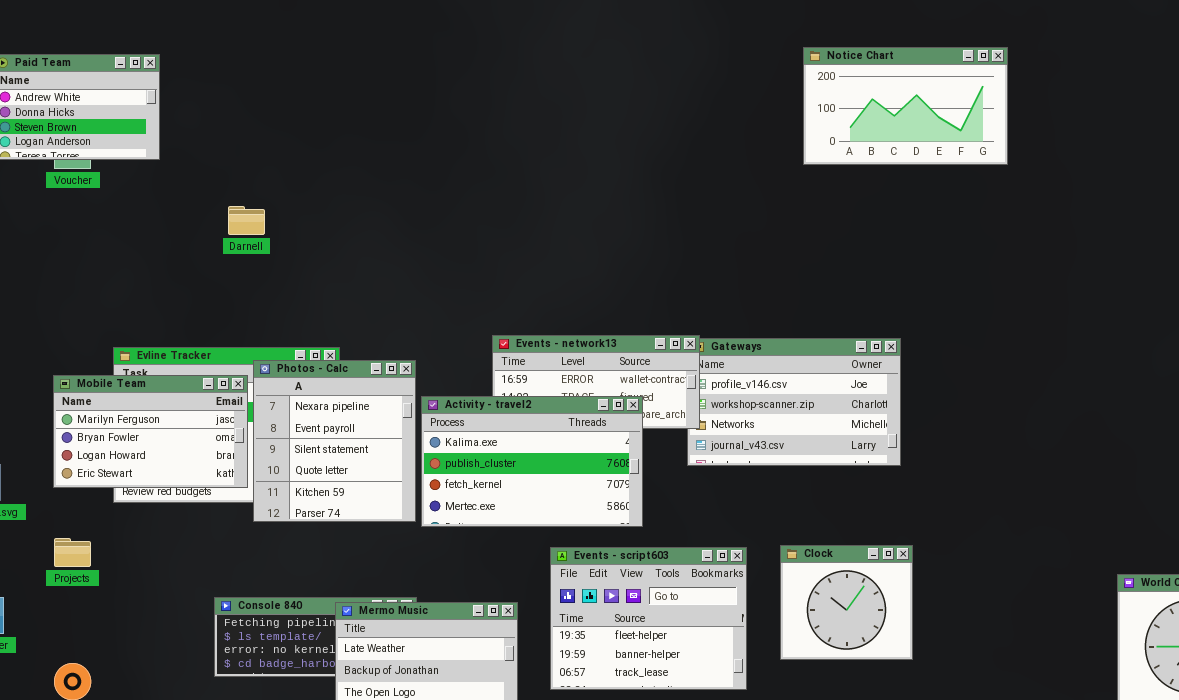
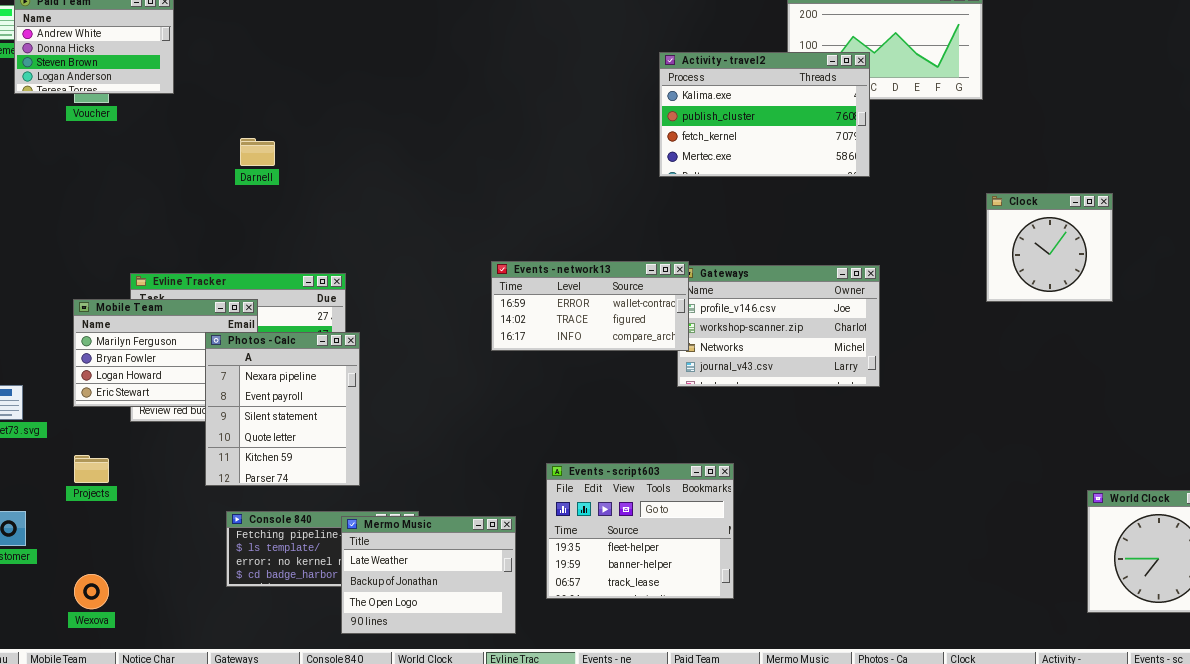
Photos - Calc: [253,360,416,522] -> [205,332,360,486], moved
Activity - travel2: [421,396,643,527] -> [659,52,870,177], moved
Clock: [780,545,913,660] -> [986,193,1113,302], moved

